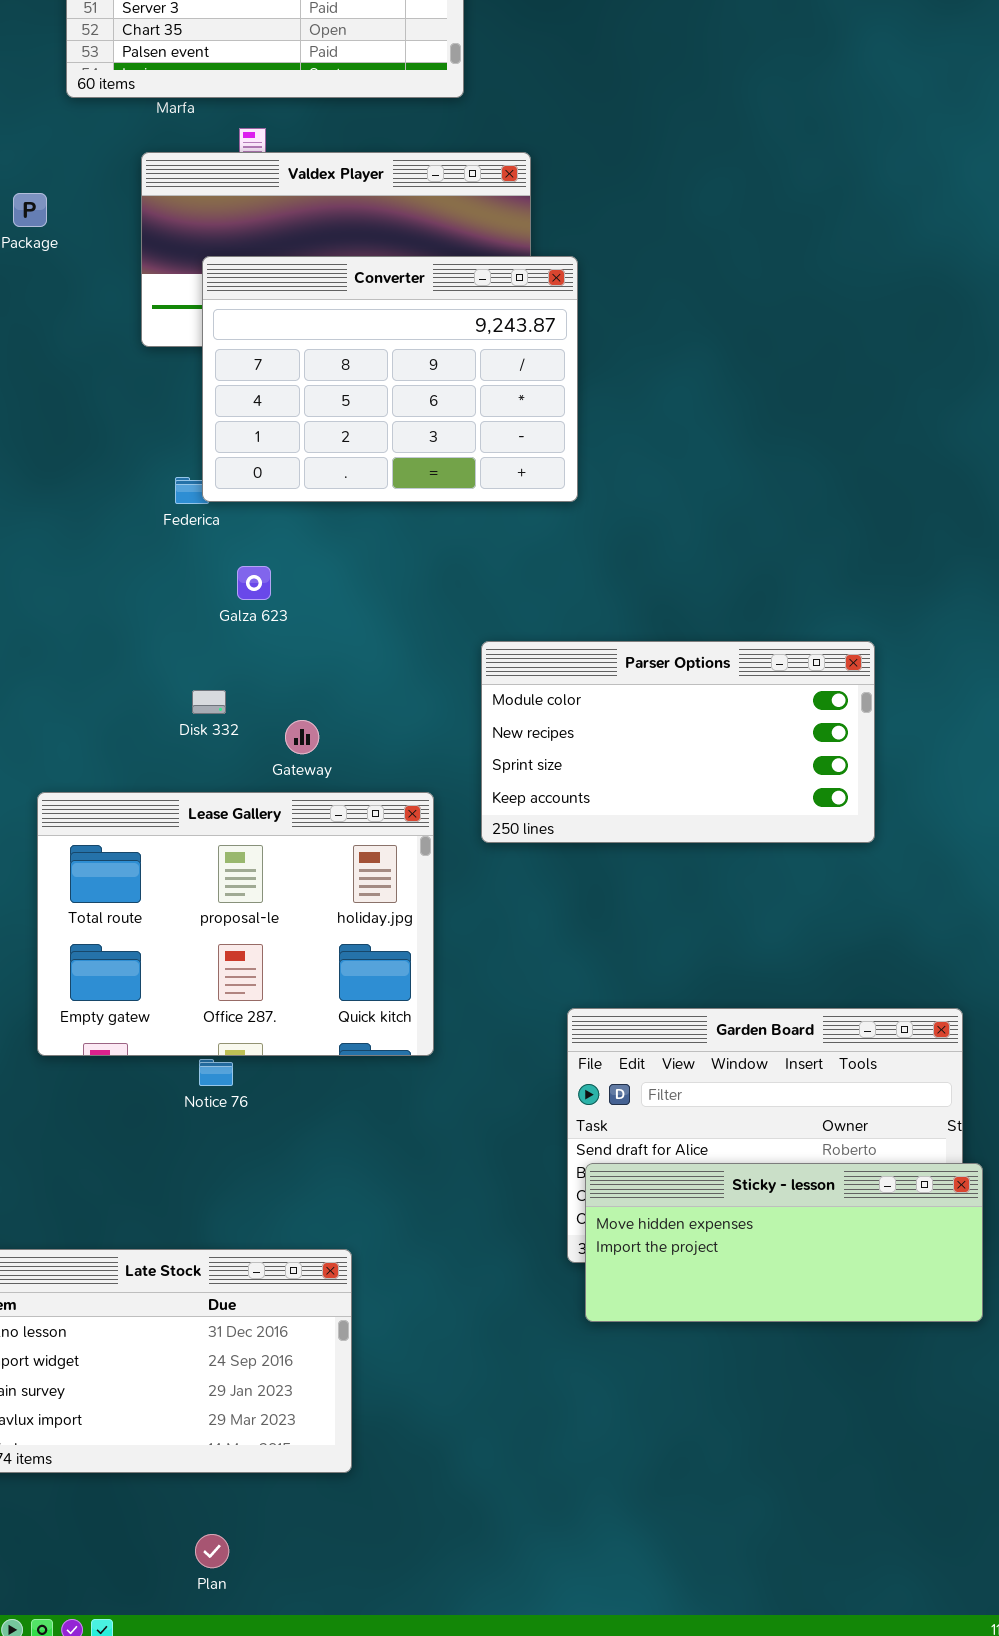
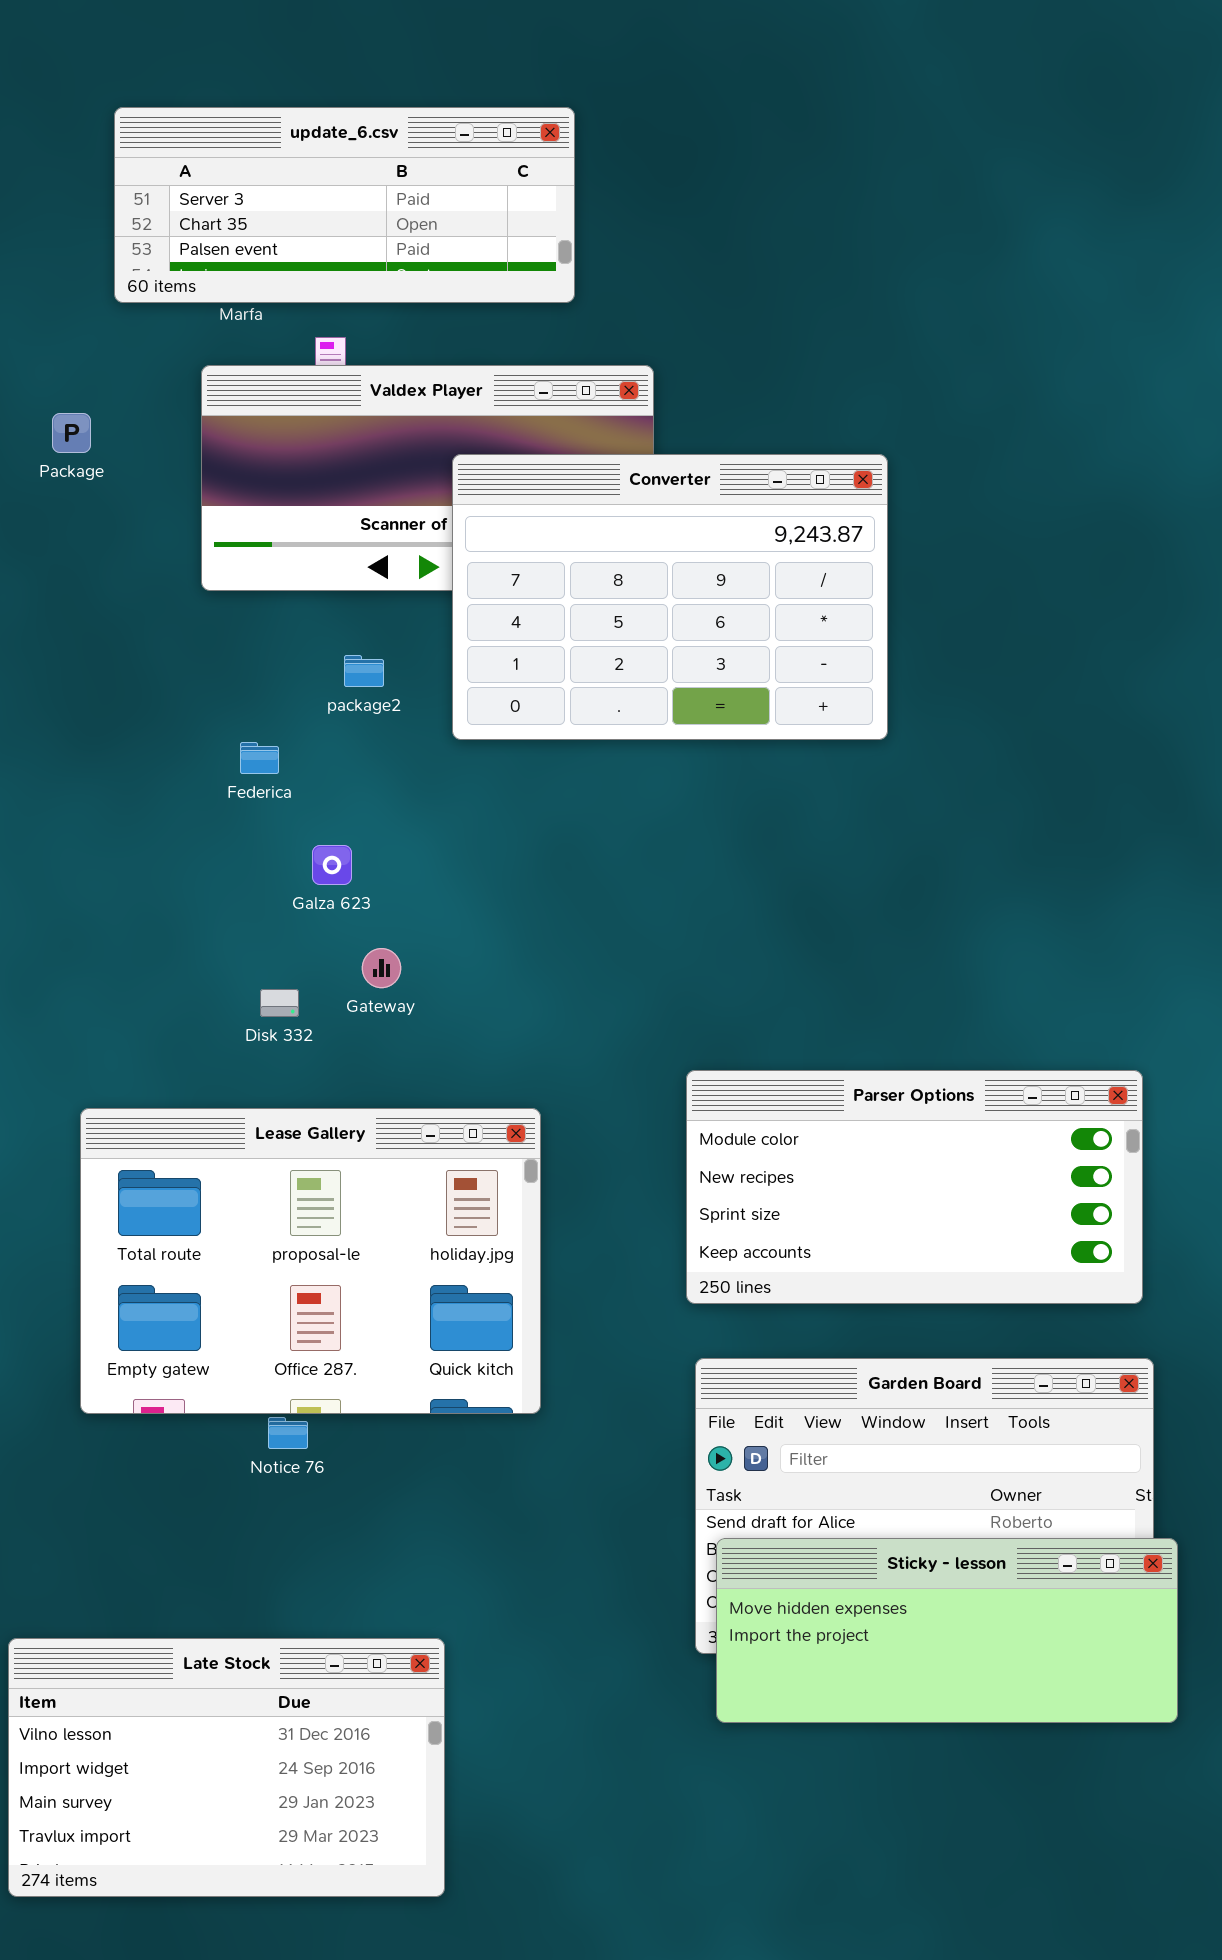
Converter: [202,256,578,502] -> [452,454,888,740], moved
Parser Options: [481,641,875,843] -> [686,1070,1143,1304], moved
Gateway: [285,720,319,754] -> [362,948,401,988], moved

